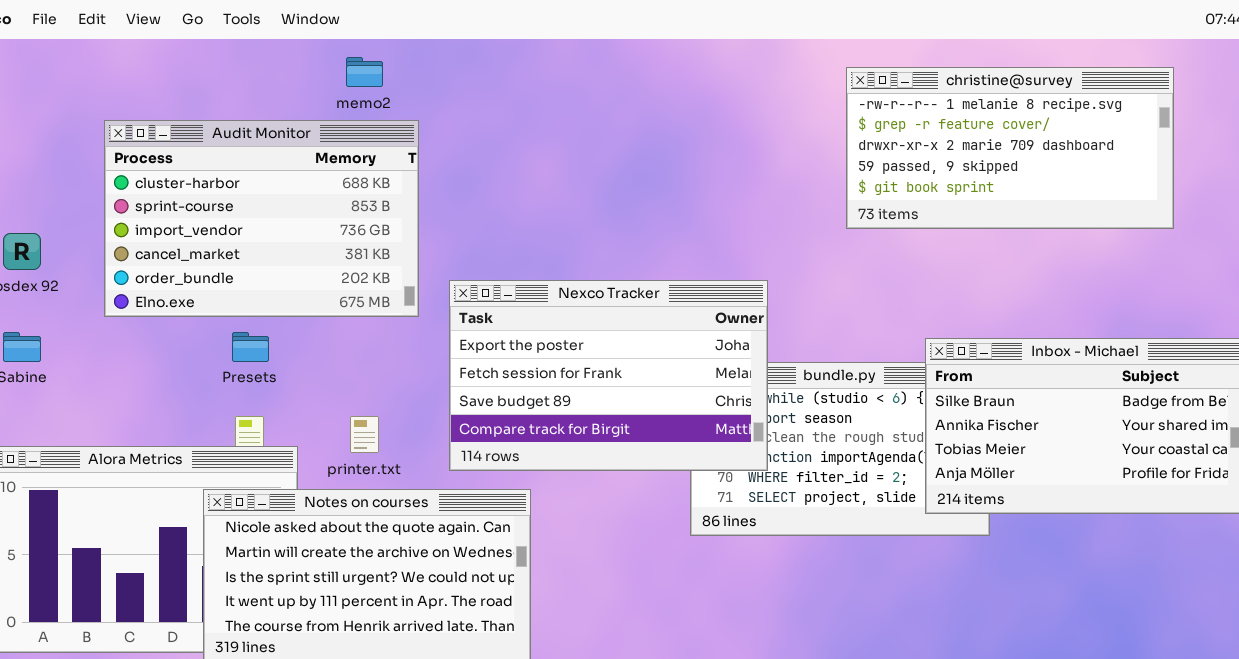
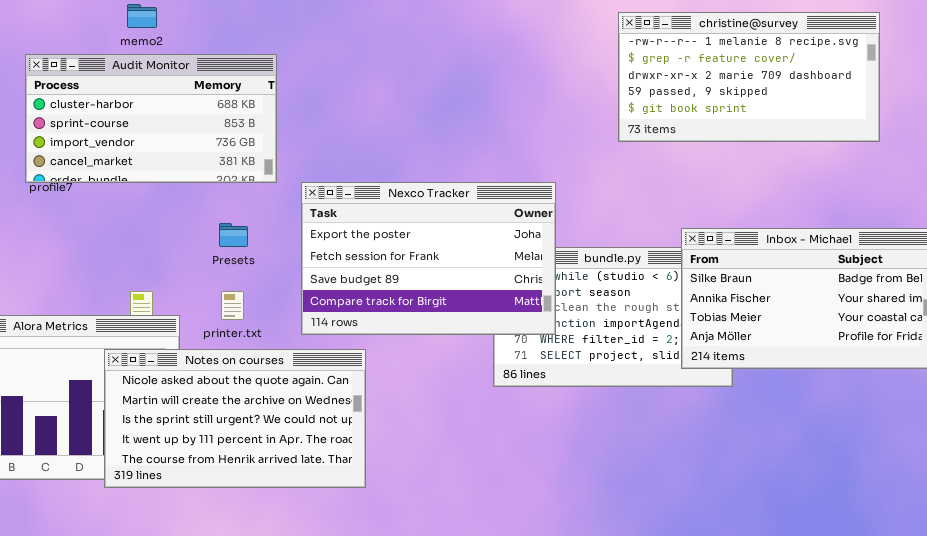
memo2: [346,57,383,87] -> [127,4,157,28], moved
Audit Monitor: [104,120,419,317] -> [25,54,277,183], resized
Presets: [232,332,269,362] -> [219,223,248,247], moved

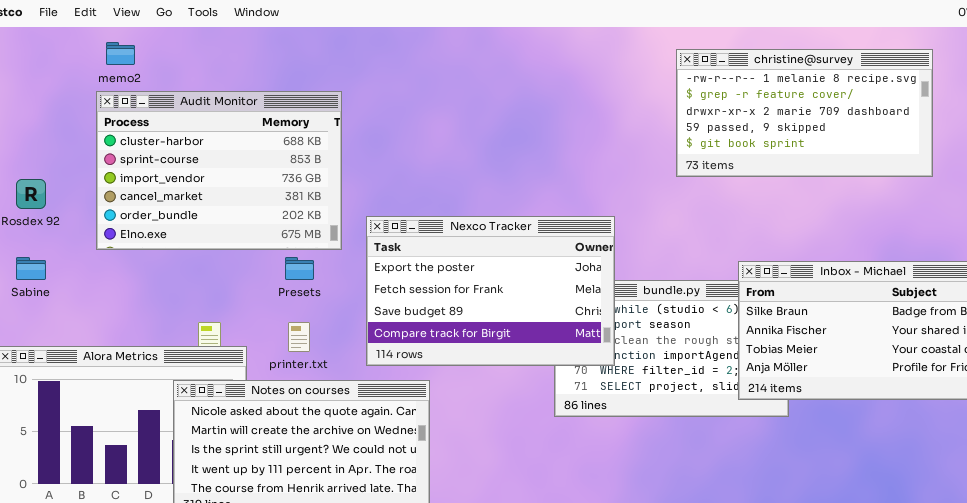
memo2: [127,4,157,28] -> [106,42,135,65], moved
Audit Monitor: [25,54,277,183] -> [96,91,342,250], resized

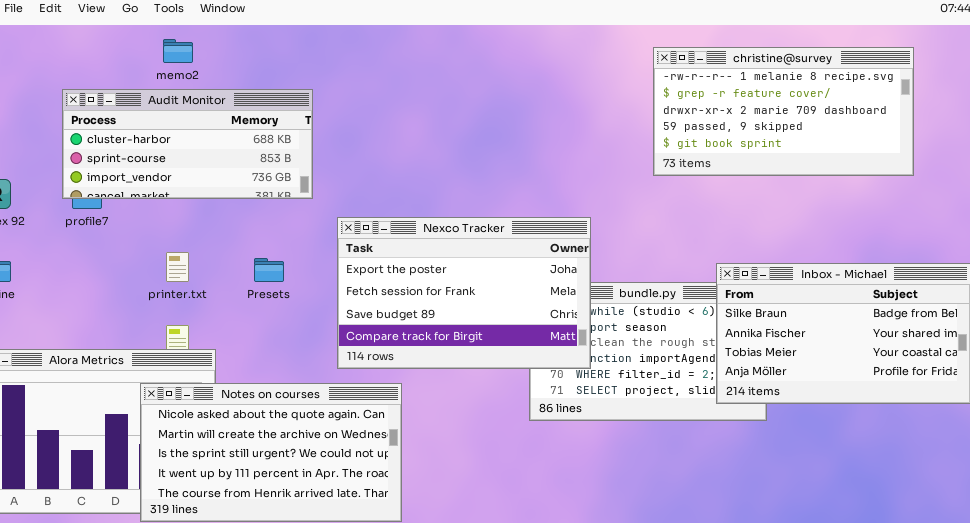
memo2: [106,42,135,65] -> [163,39,193,63], moved
Audit Monitor: [96,91,342,250] -> [62,89,313,199], resized
printer.txt: [288,322,310,352] -> [166,252,189,282], moved

